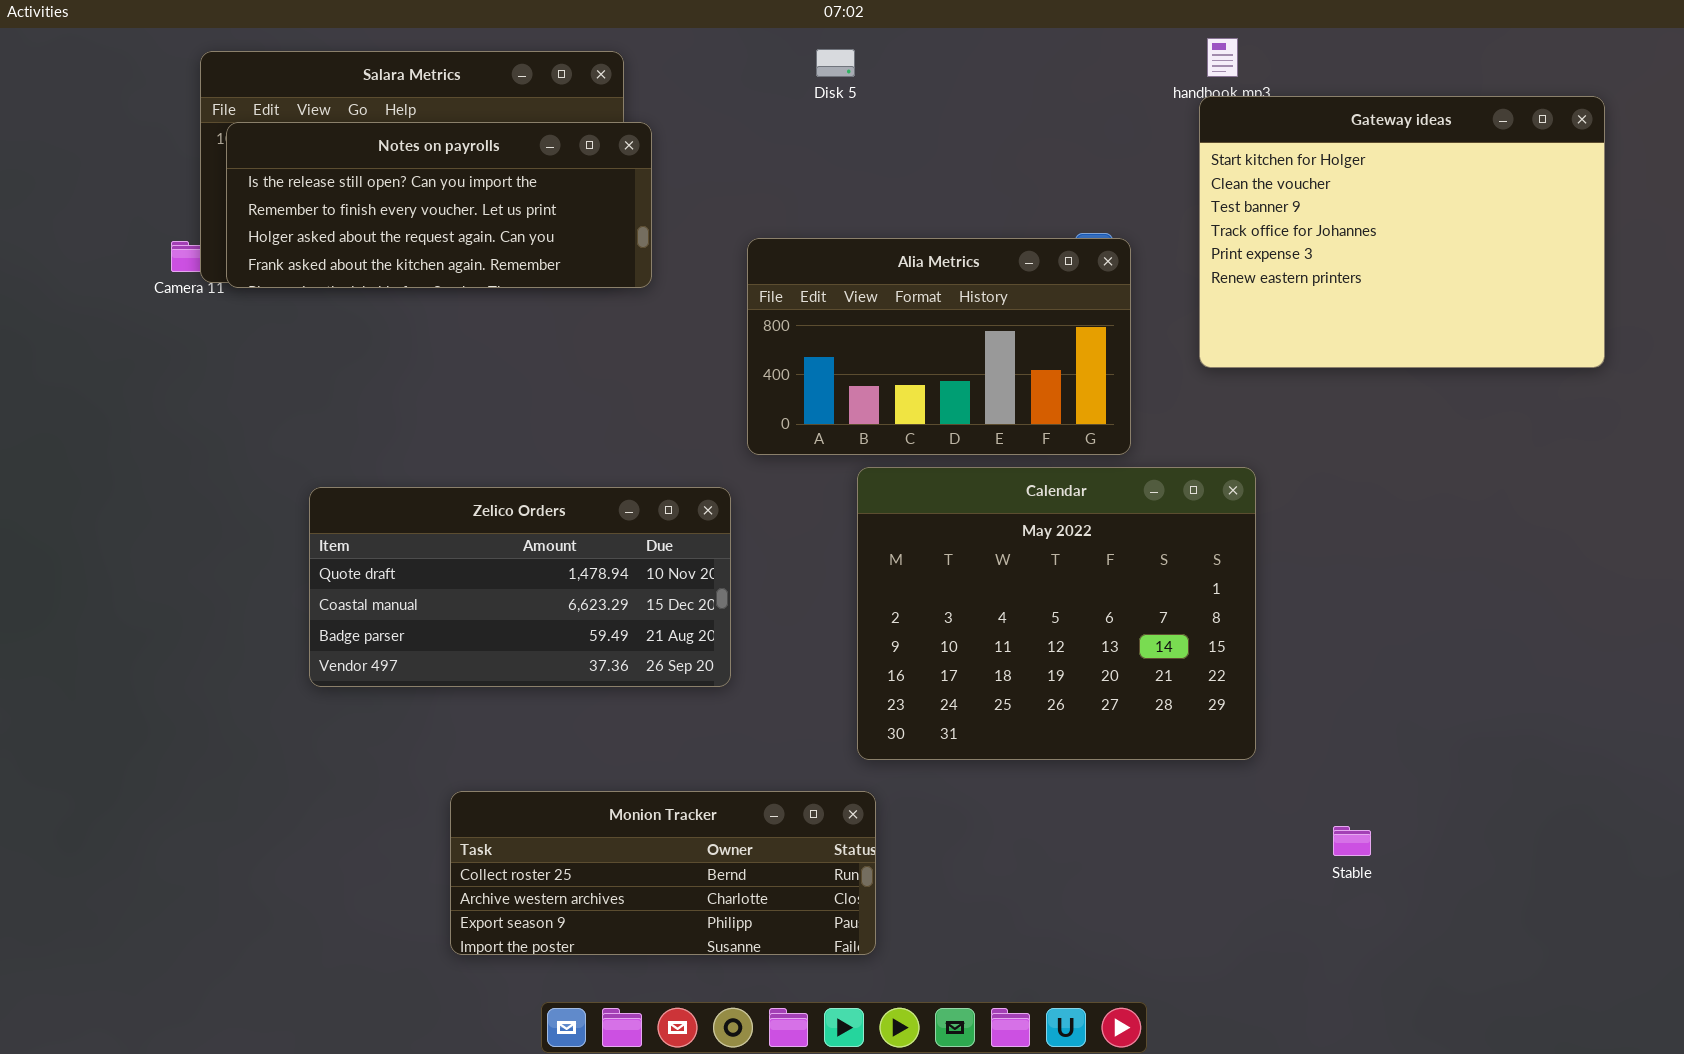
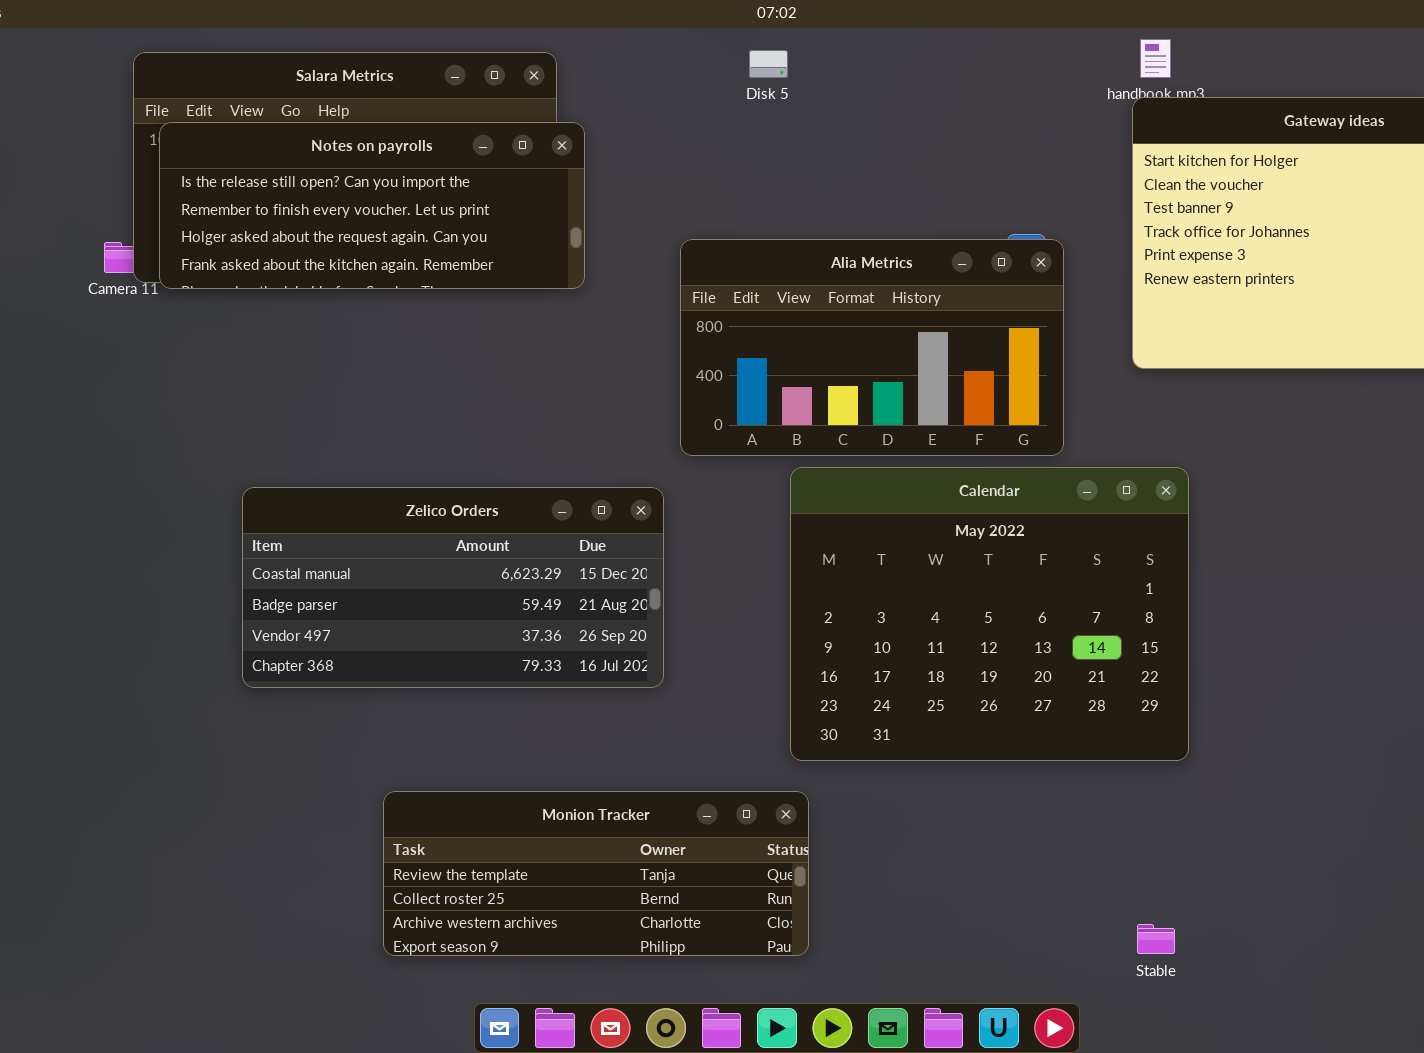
Zelico Orders: [309,487,731,687] -> [242,487,664,688], scrolled down 1 row
Monion Tracker: [450,791,876,955] -> [383,791,809,956], scrolled up 1 row
Stable: [1333,826,1371,856] -> [1137,924,1175,954], moved

